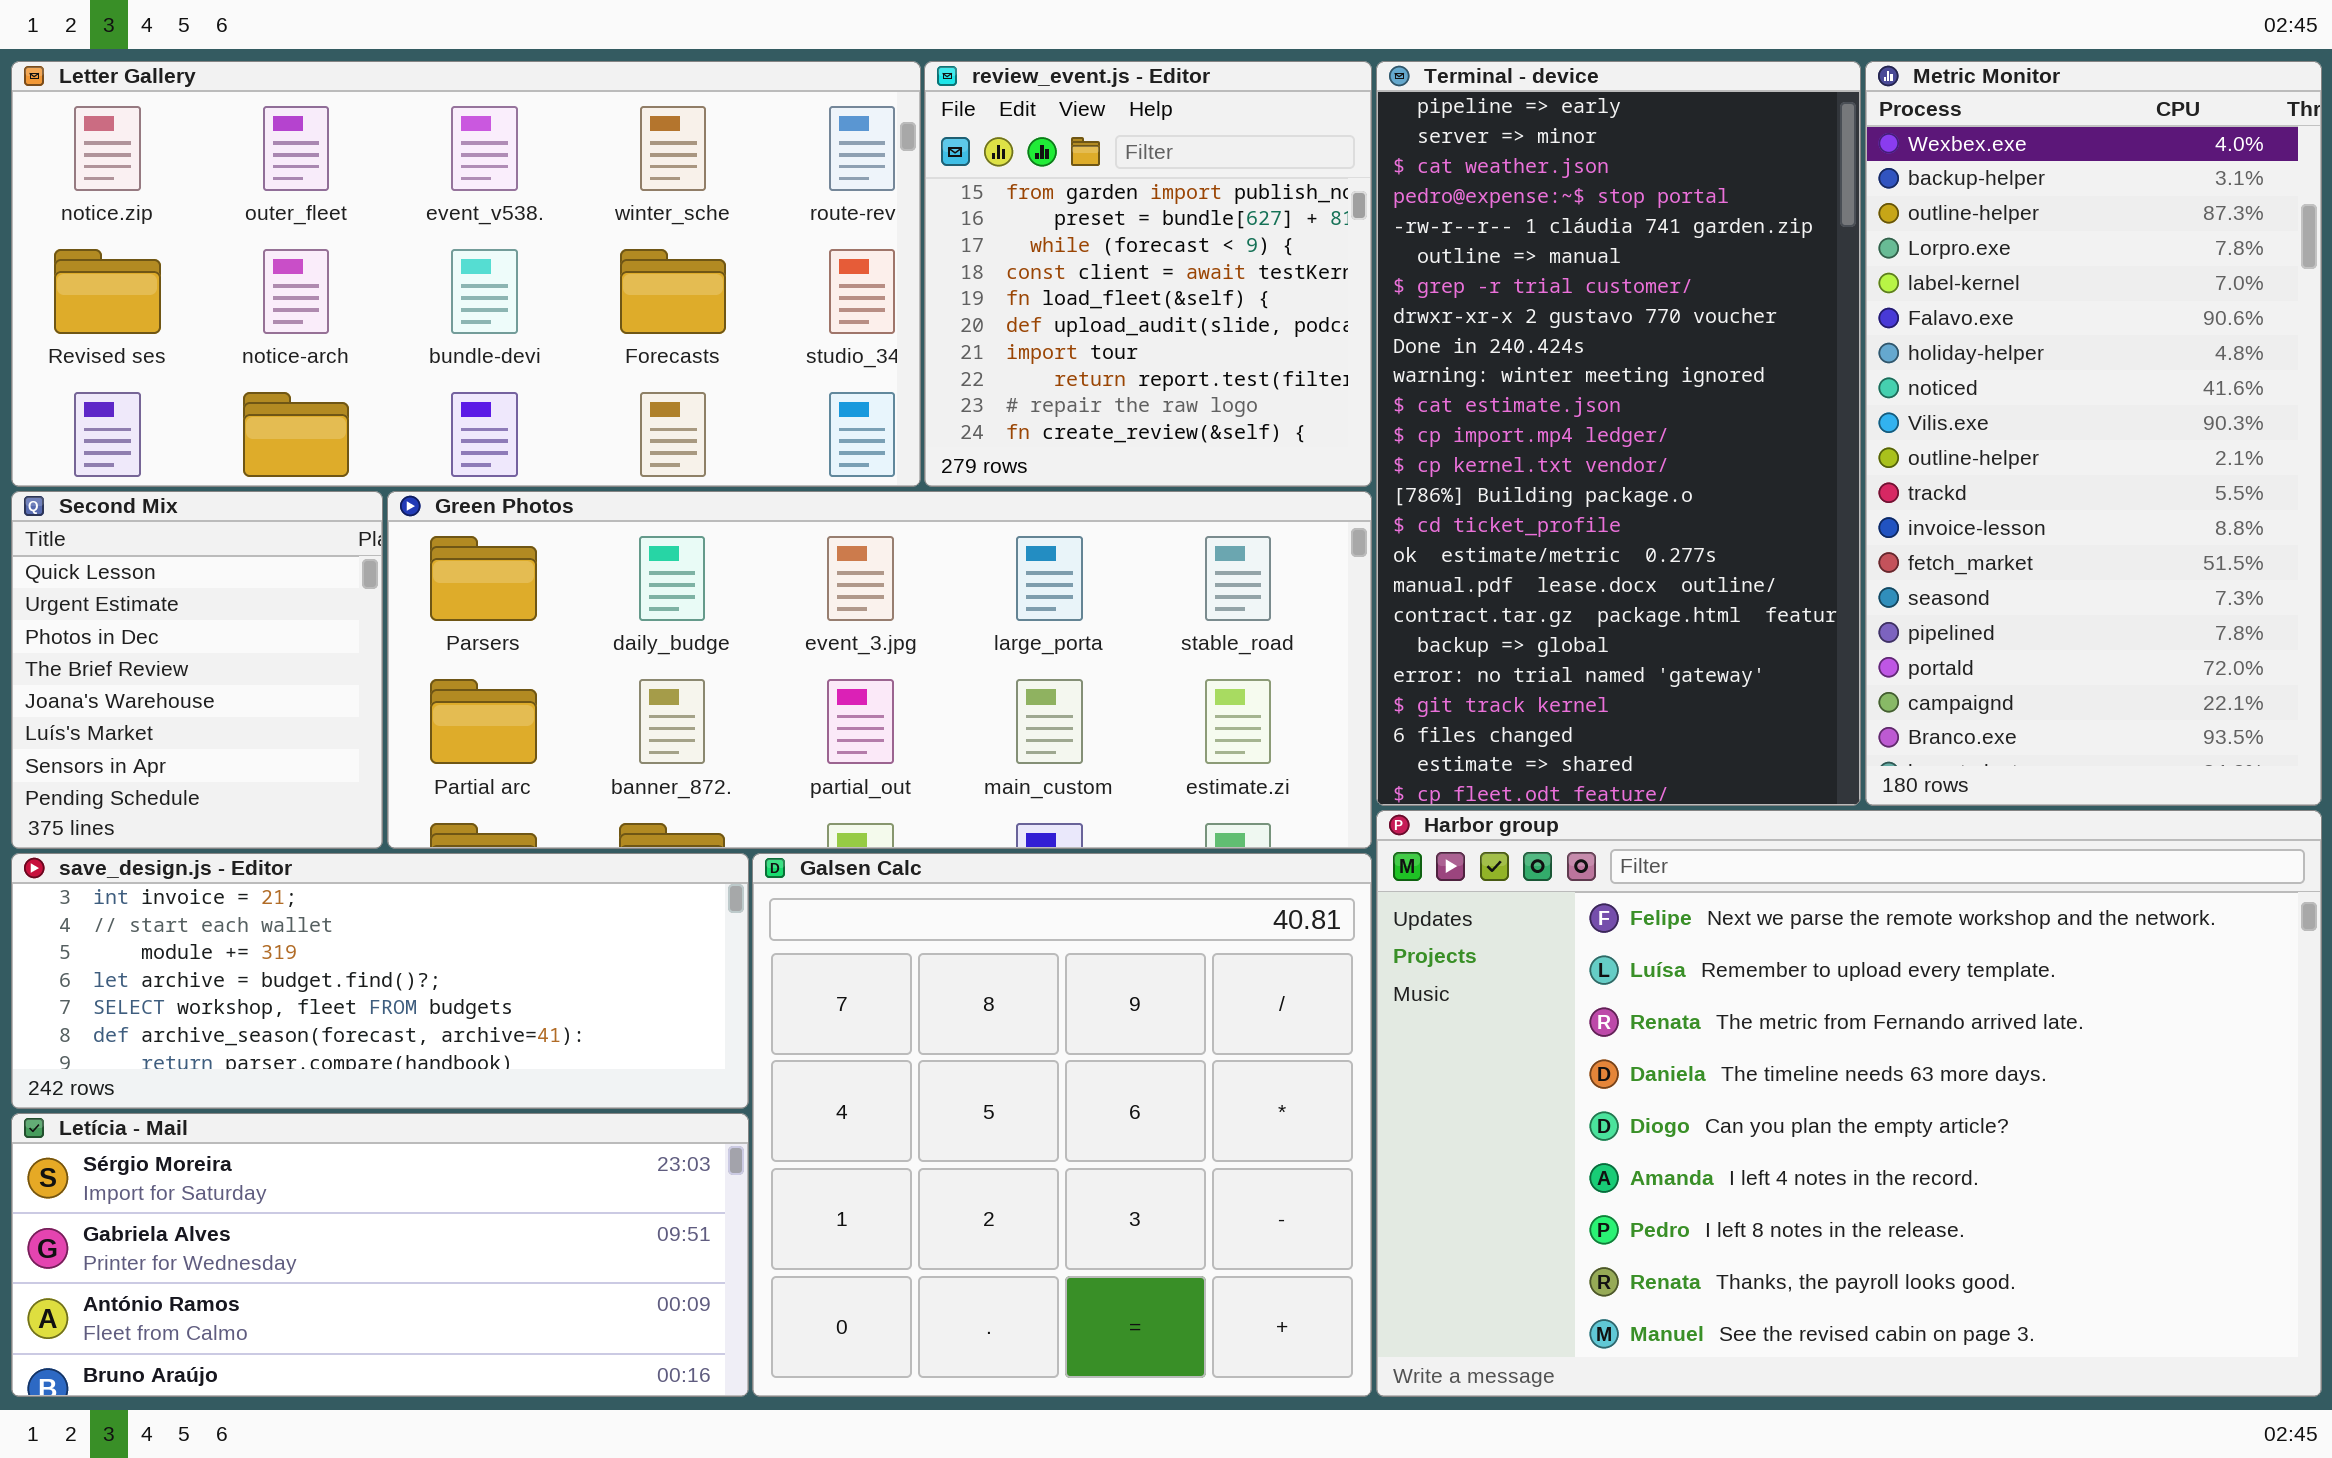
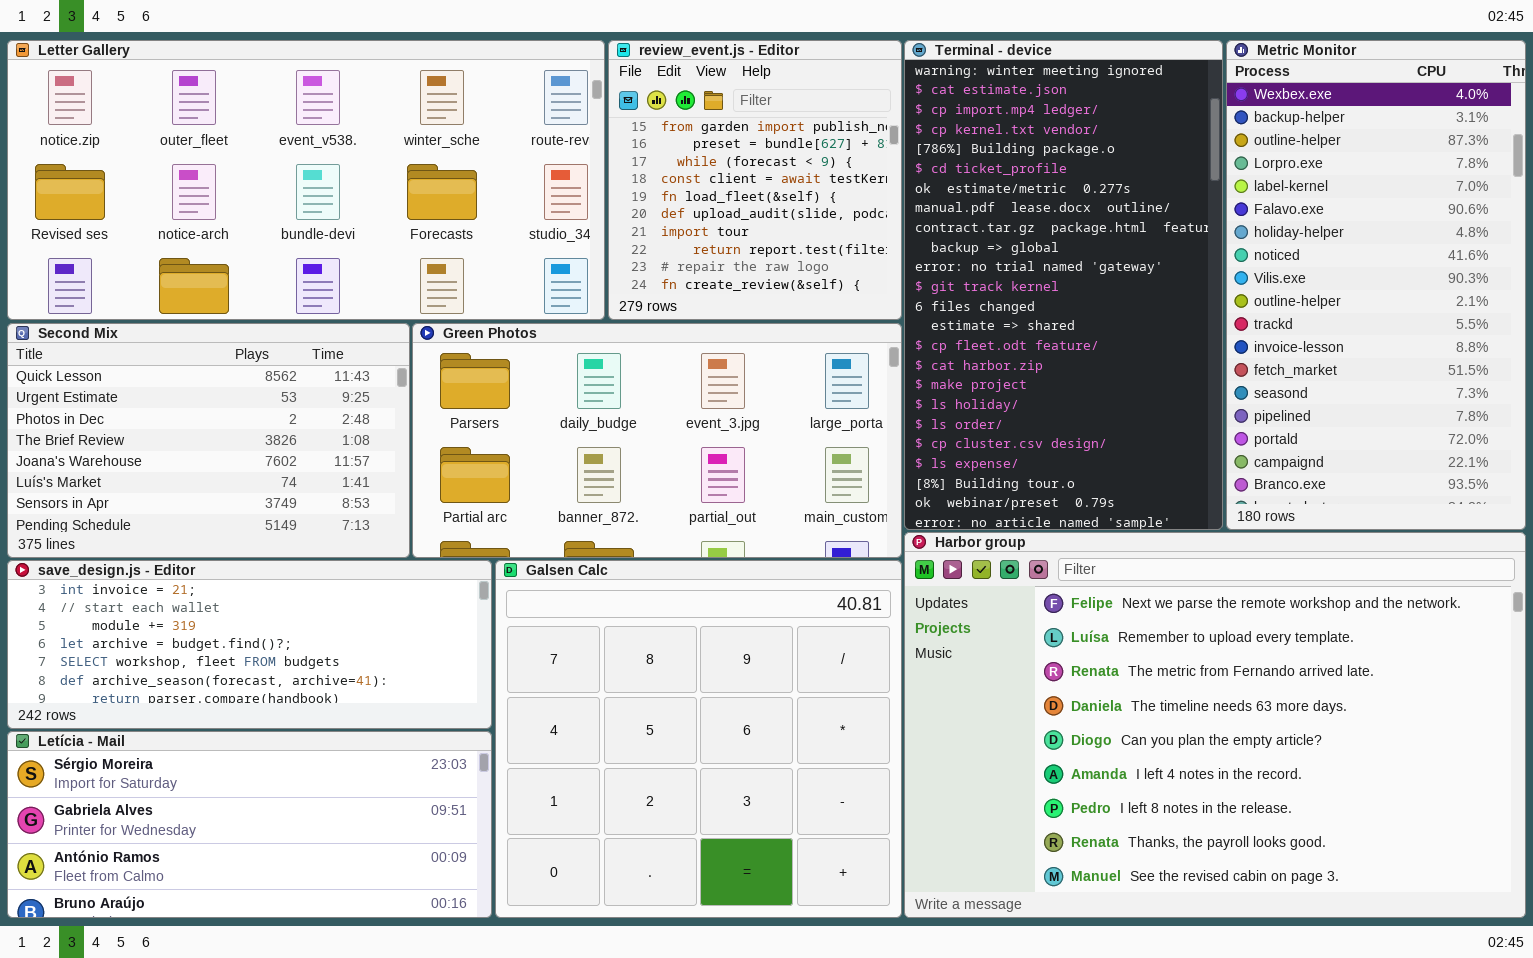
Terminal - device: [1376,61,1861,806] -> [904,40,1223,530], scrolled down 9 rows
Second Mix: [11,491,383,849] -> [7,323,410,558], resized
Green Photos: [387,491,1372,849] -> [412,323,902,558], resized

